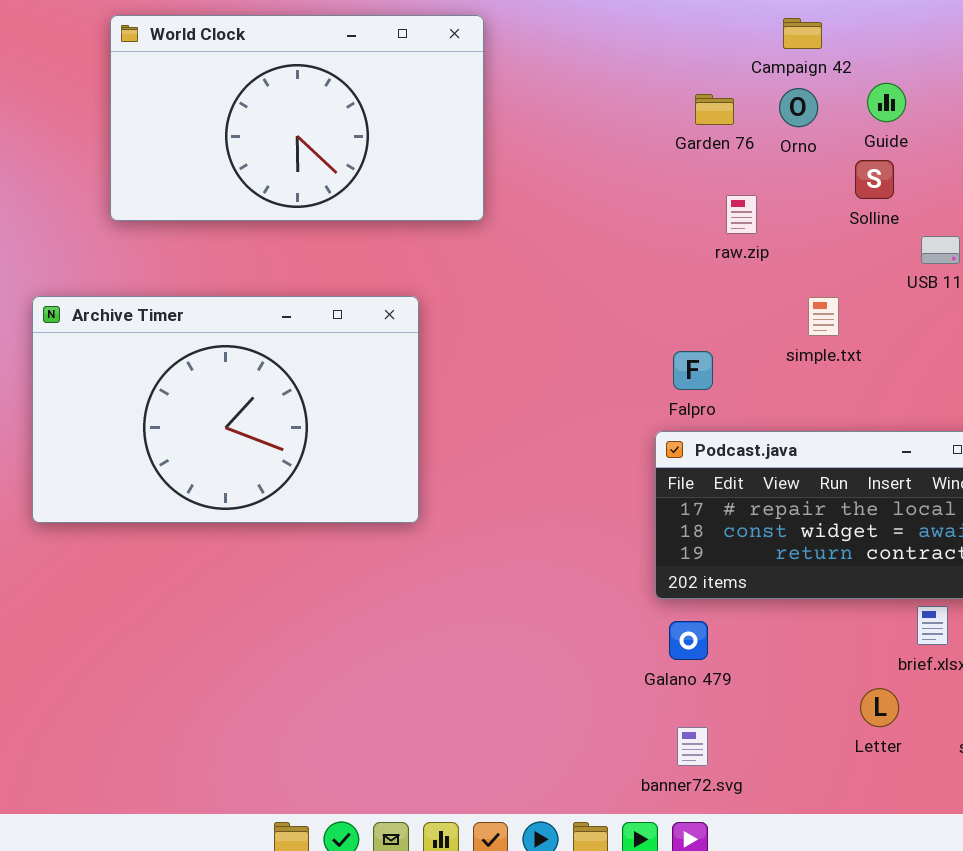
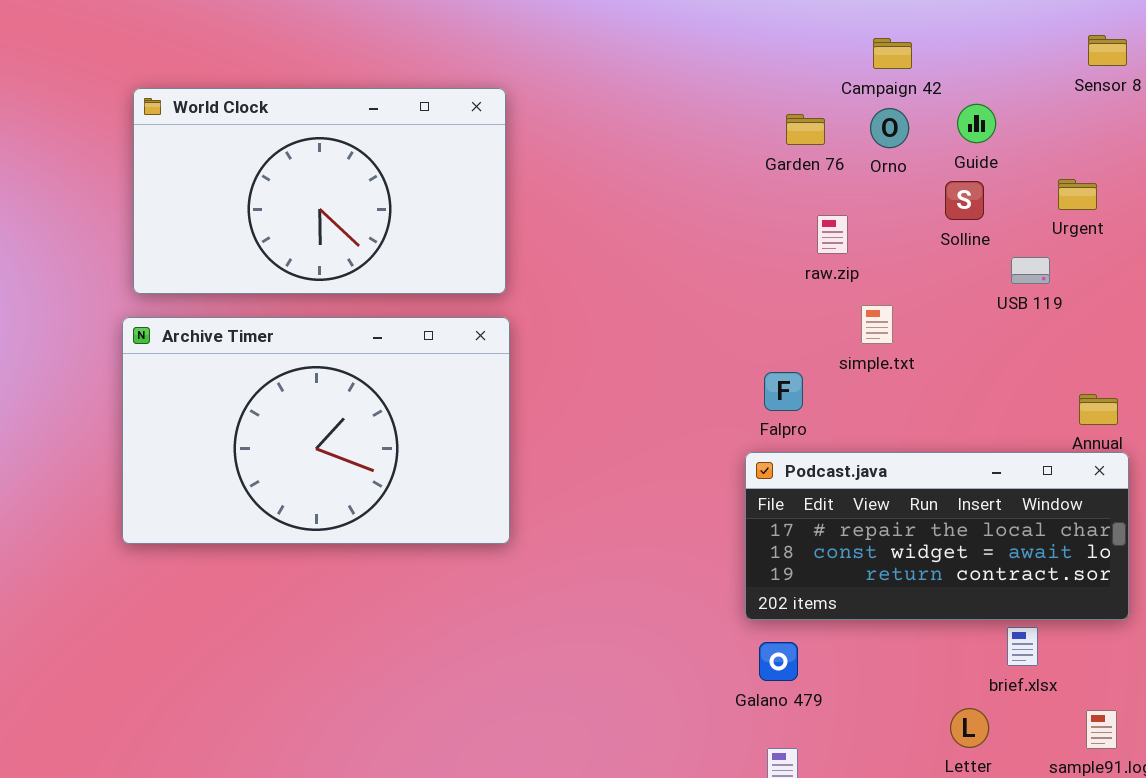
World Clock: [110,15,484,221] -> [133,88,506,294], moved
simple.txt: [808,297,839,336] -> [861,305,893,344], moved

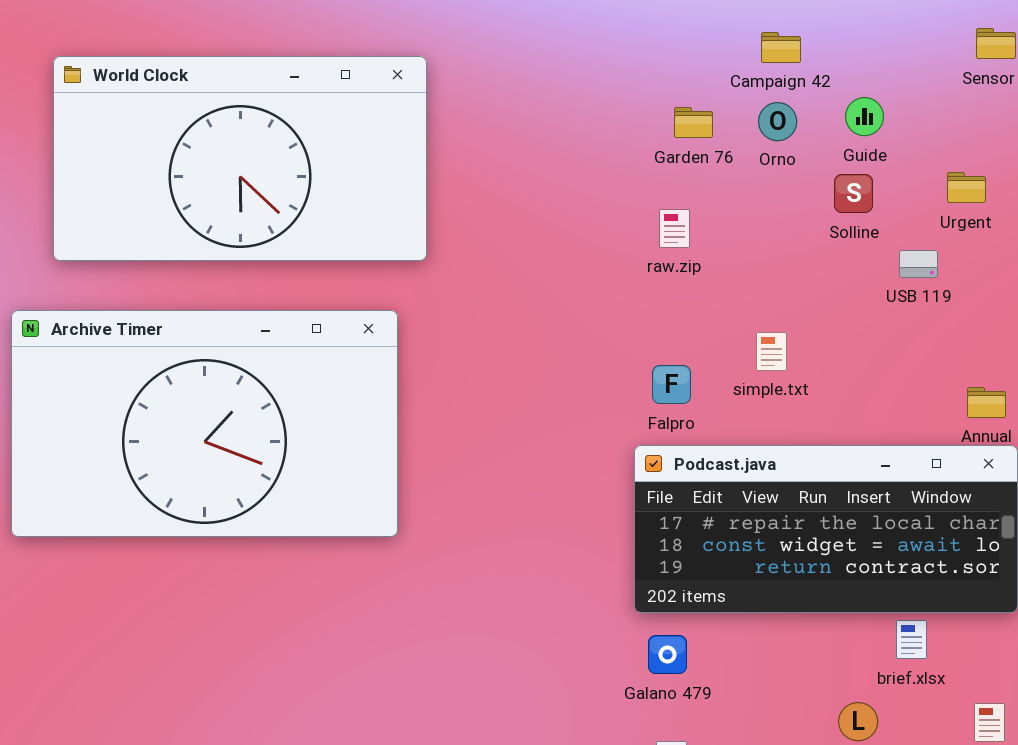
World Clock: [133,88,506,294] -> [53,56,427,261], moved
raw.zip: [817,215,848,254] -> [659,209,690,248], moved
simple.txt: [861,305,893,344] -> [756,332,787,371], moved

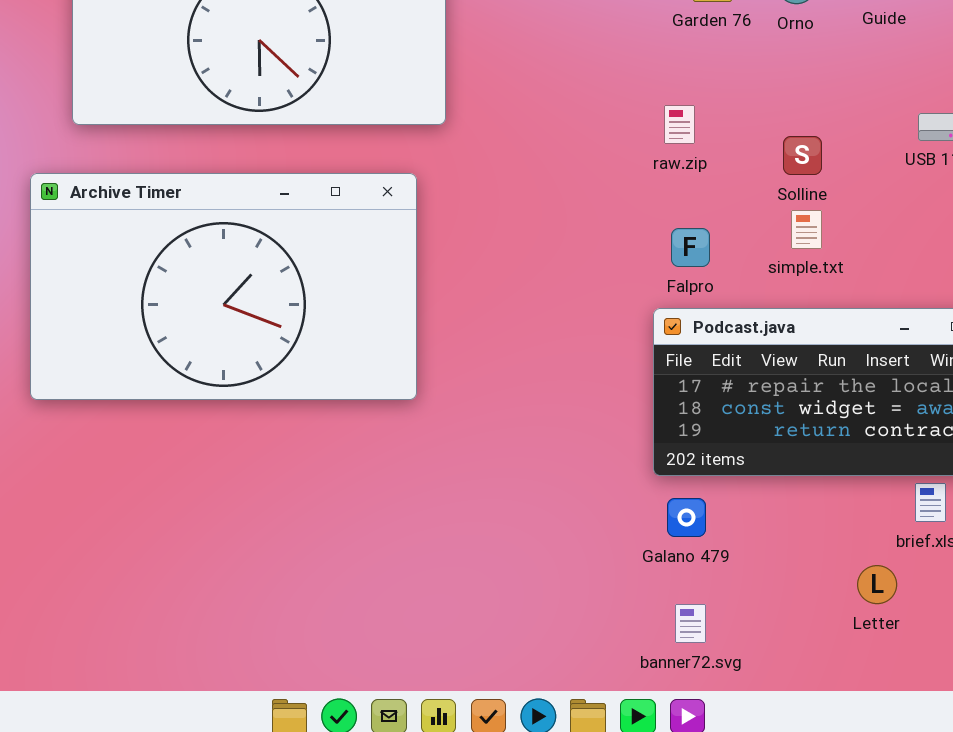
Solline: [834,174,873,213] -> [783,136,822,175], moved
raw.zip: [659,209,690,248] -> [664,105,695,144], moved
simple.txt: [756,332,787,371] -> [791,210,822,249], moved

